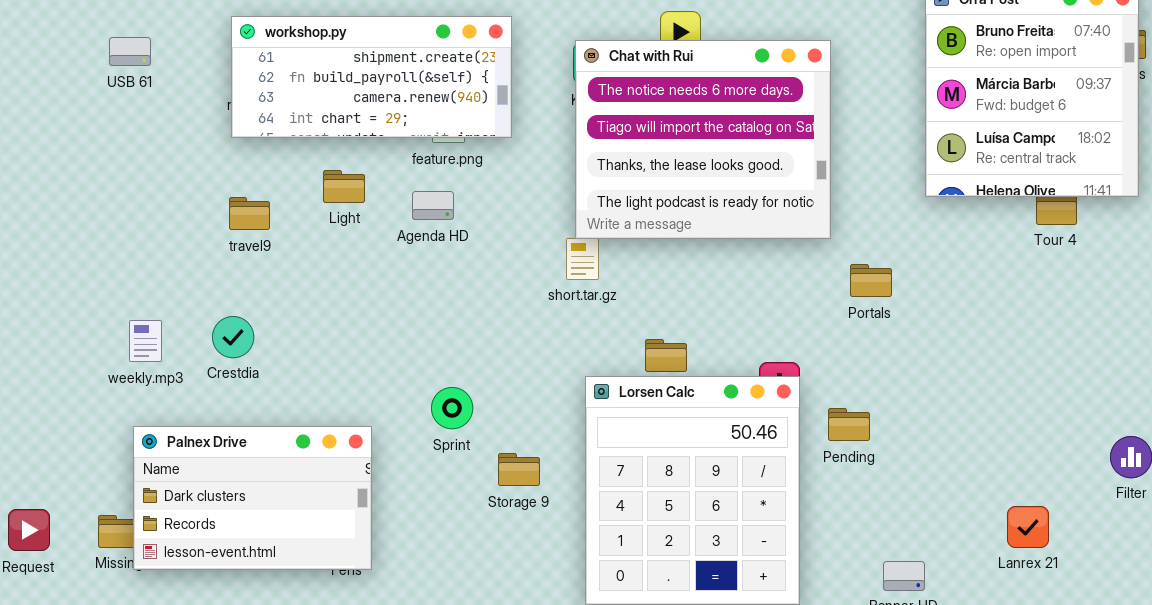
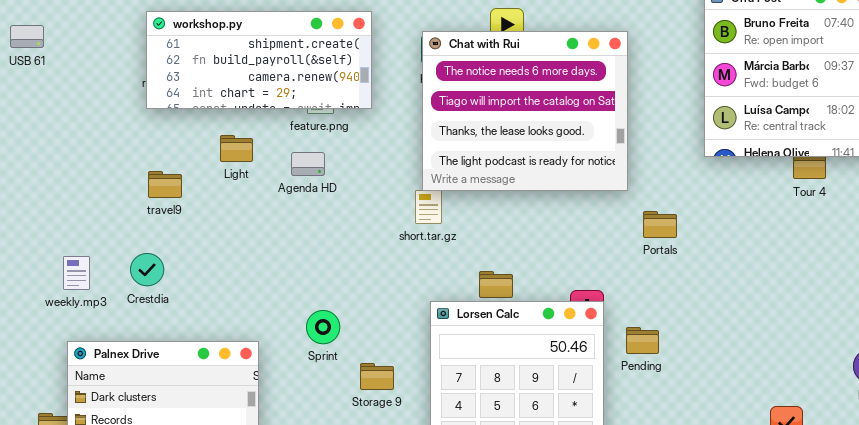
USB 61: [109,37,151,66] -> [10,25,44,48], moved
travel9: [229,197,270,230] -> [148,171,182,198], moved

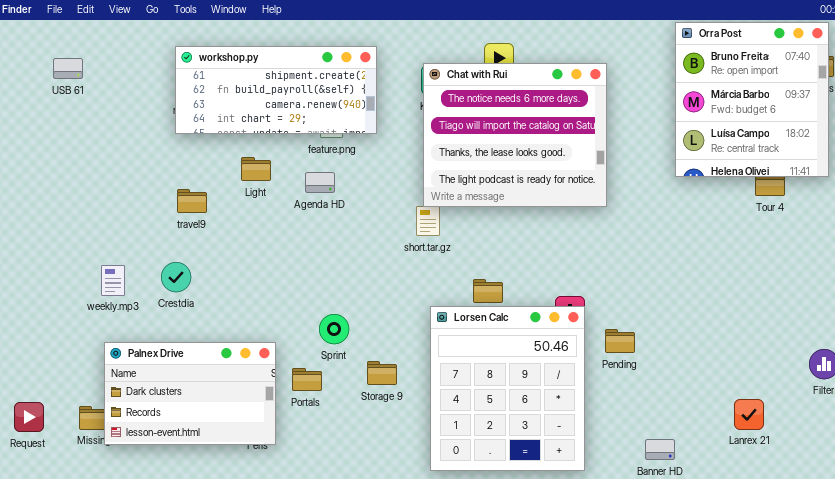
Portals: [643,211,677,238] -> [292,368,322,391], moved

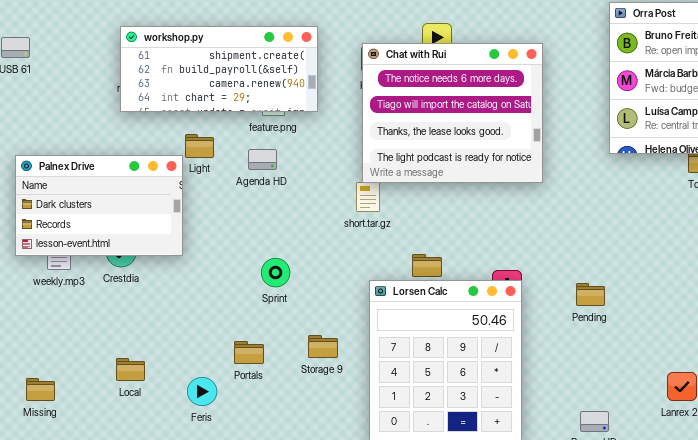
Sprint: [319,314,349,344] -> [261,258,290,287], moved
Pending: [605,329,635,353] -> [576,283,605,306], moved
Palnex Drive: [104,342,276,445] -> [15,155,183,256], moved

